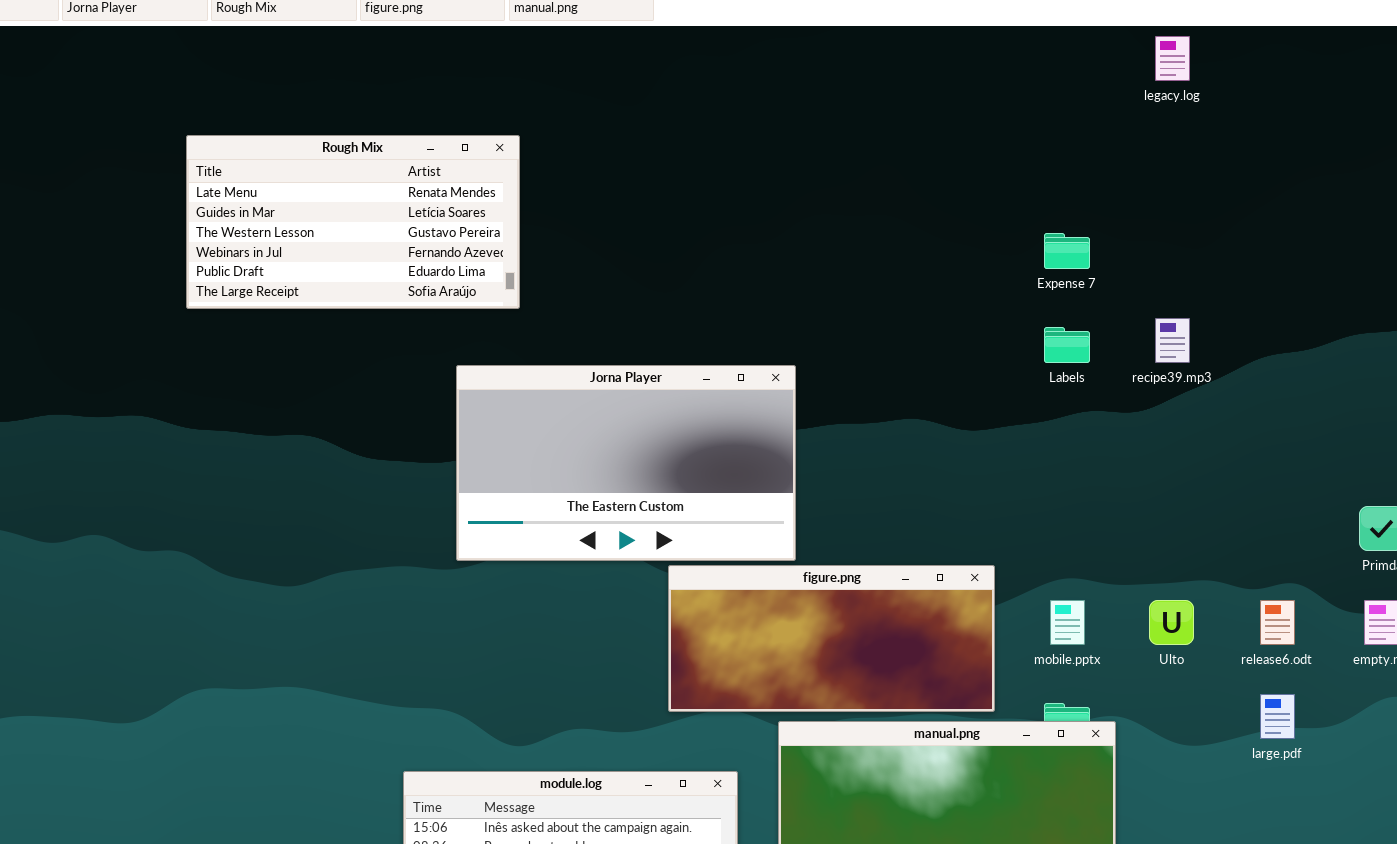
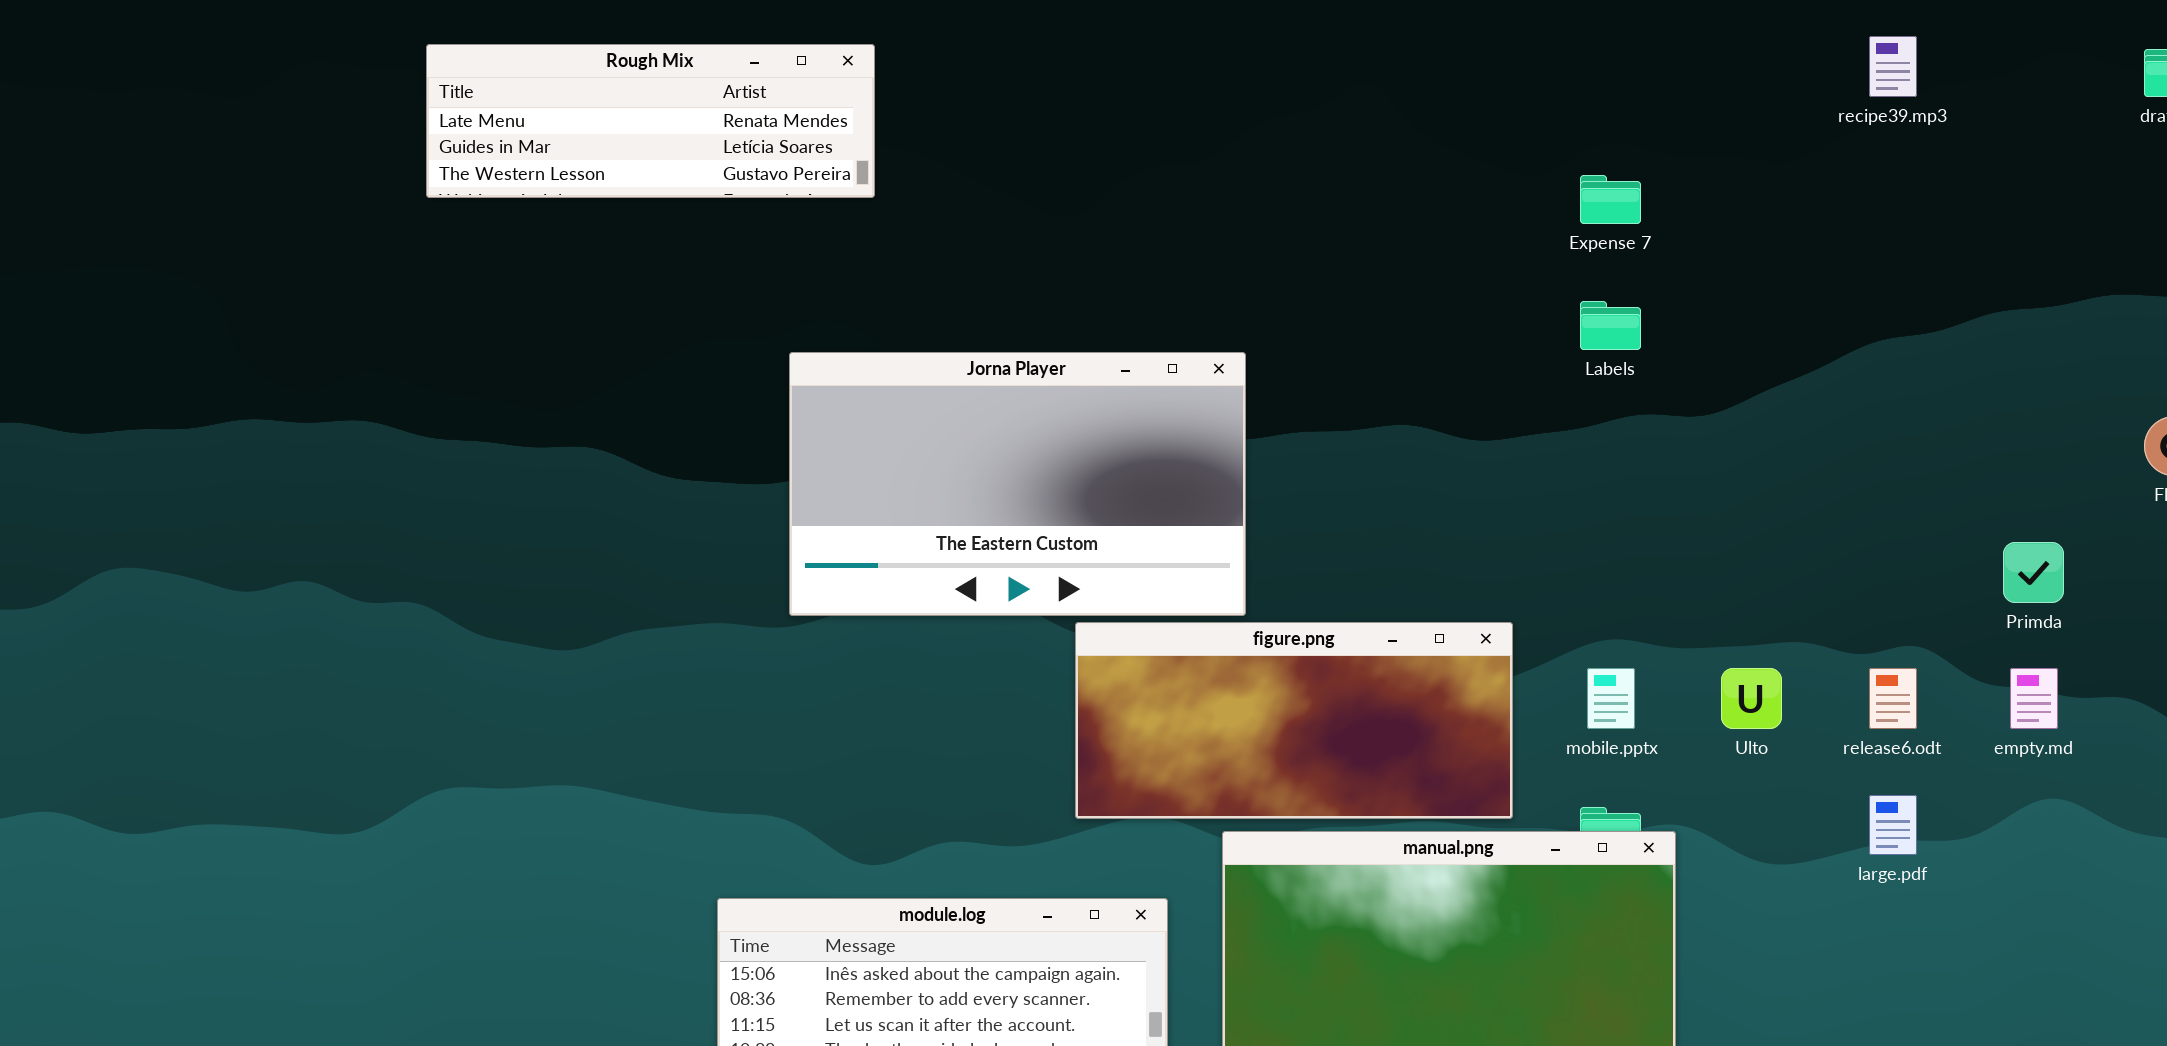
Rough Mix: [186,135,520,309] -> [426,44,875,198], resized
recipe39.mp3: [1155,318,1190,363] -> [1869,36,1917,97], moved

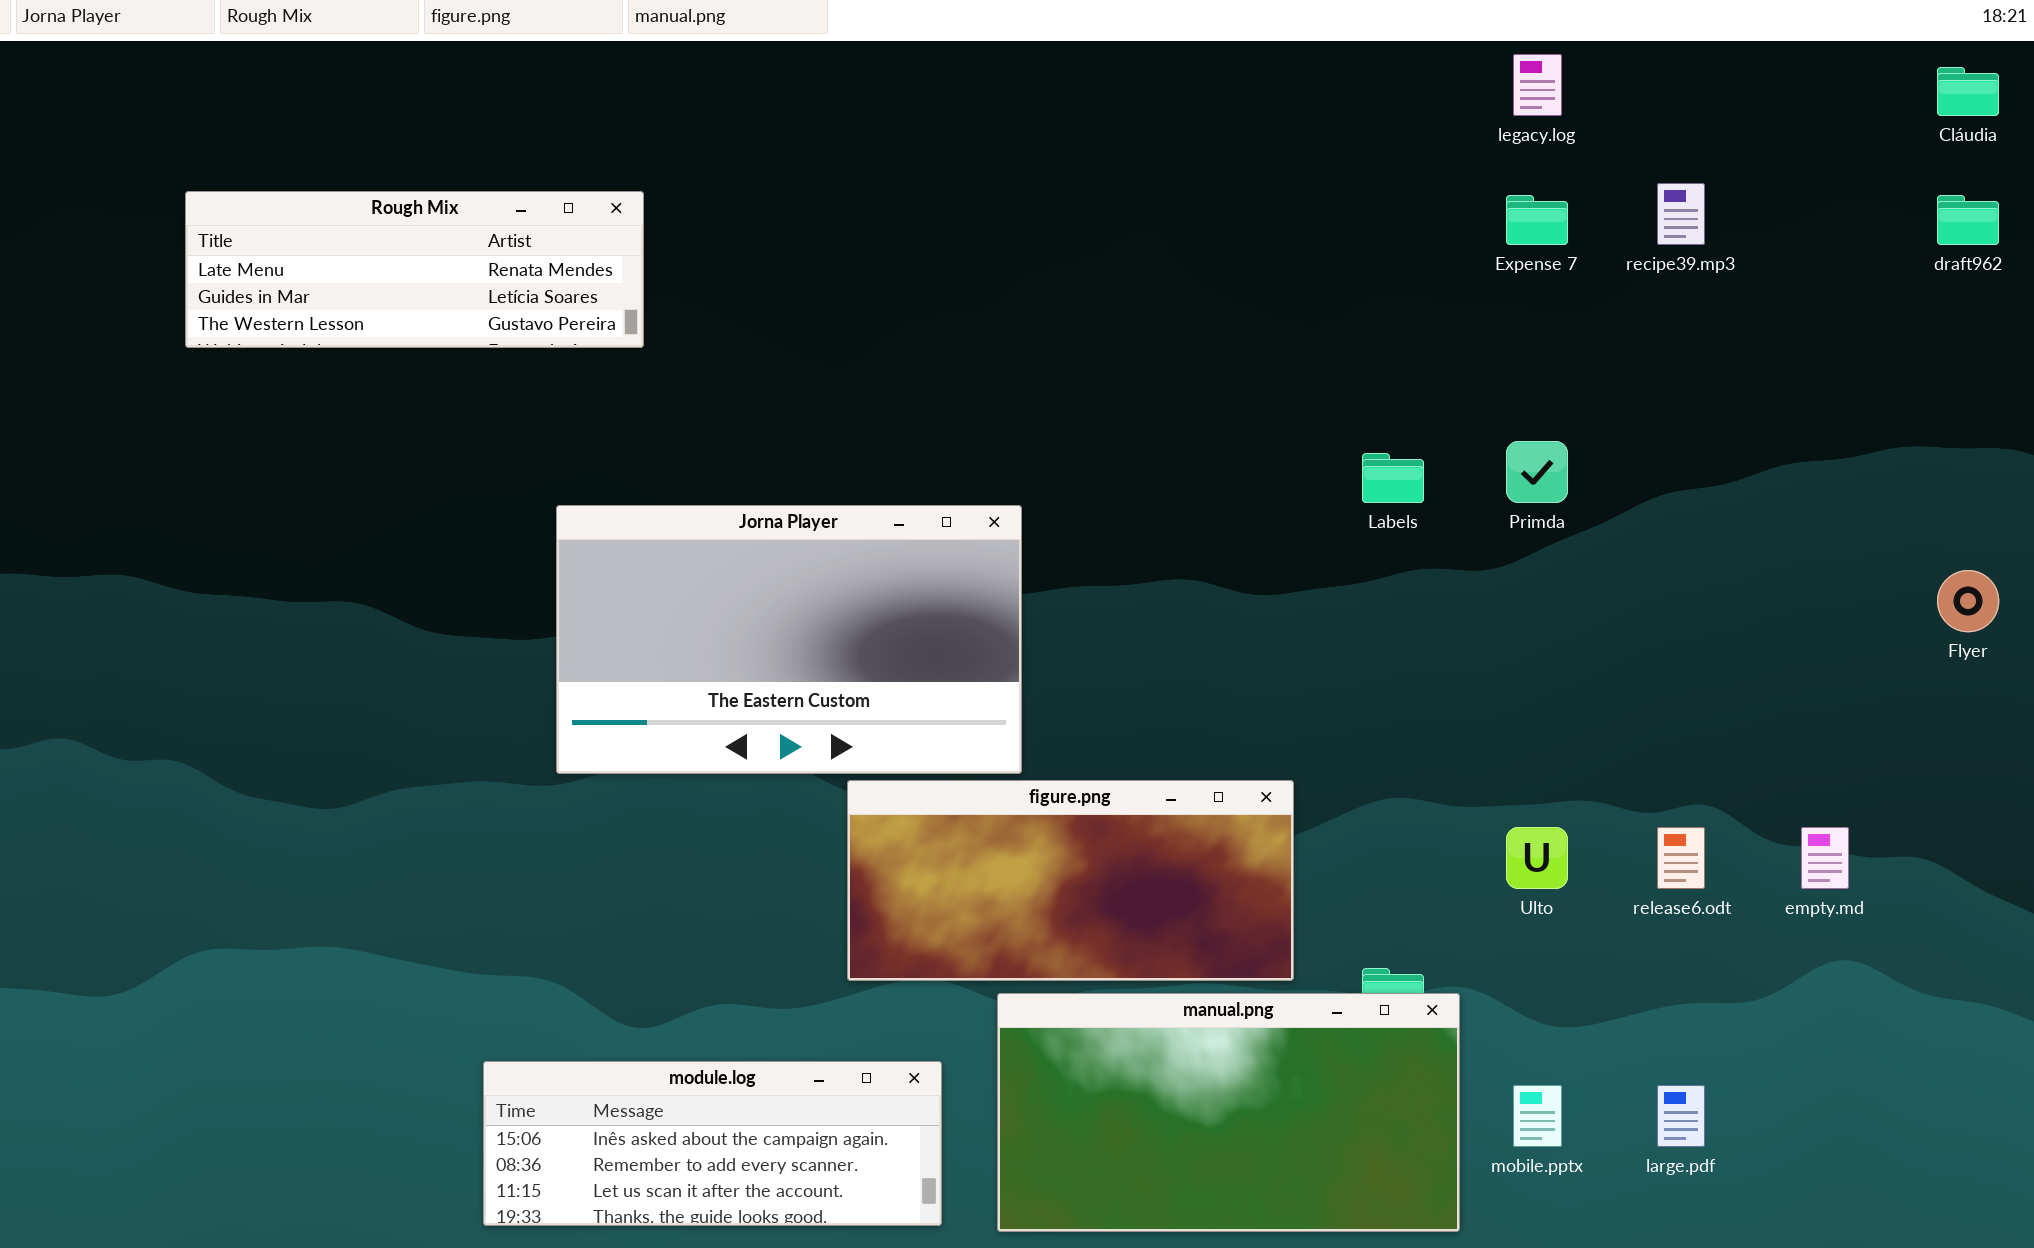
Expense 7: [1580,175,1641,224] -> [1506,195,1568,245], moved
Primda: [2003,542,2064,603] -> [1506,441,1568,503], moved
mobile.pptx: [1587,668,1635,729] -> [1513,1085,1562,1147], moved
large.pdf: [1869,795,1917,855] -> [1657,1085,1705,1147], moved

